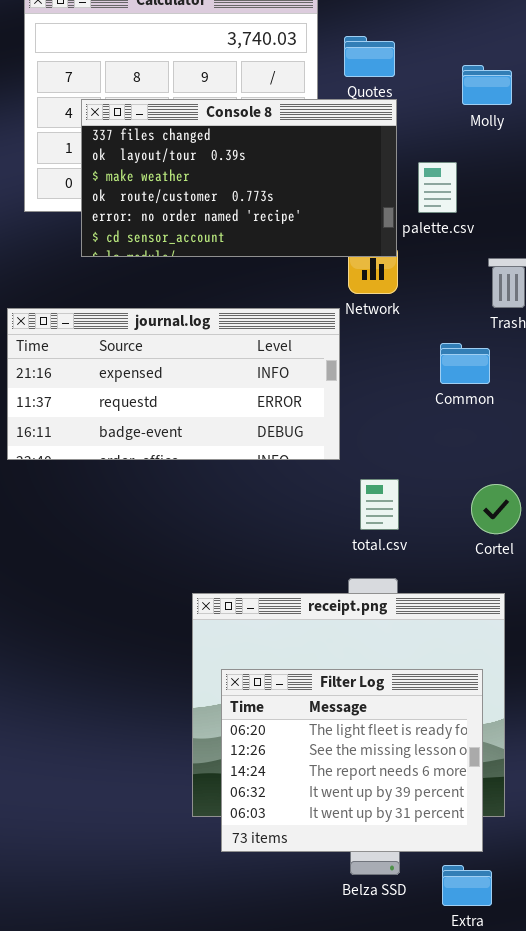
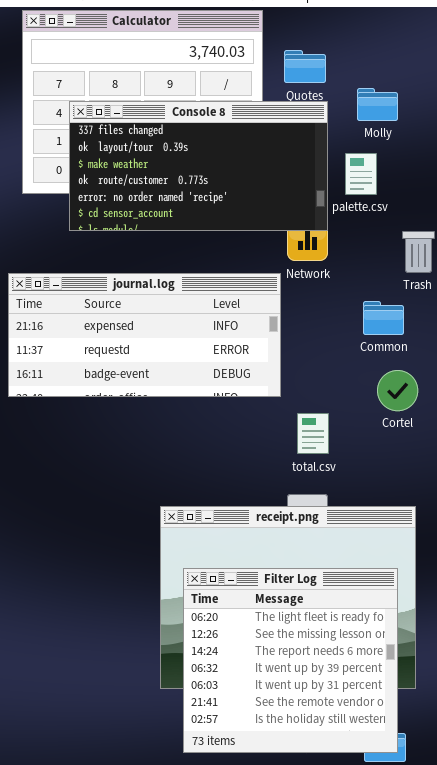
Molly: [462,65,512,105] -> [357,88,398,121], moved
Cortel: [471,484,521,534] -> [377,370,418,411], moved
Filter Log: [221,669,483,852] -> [183,568,398,753], resized

